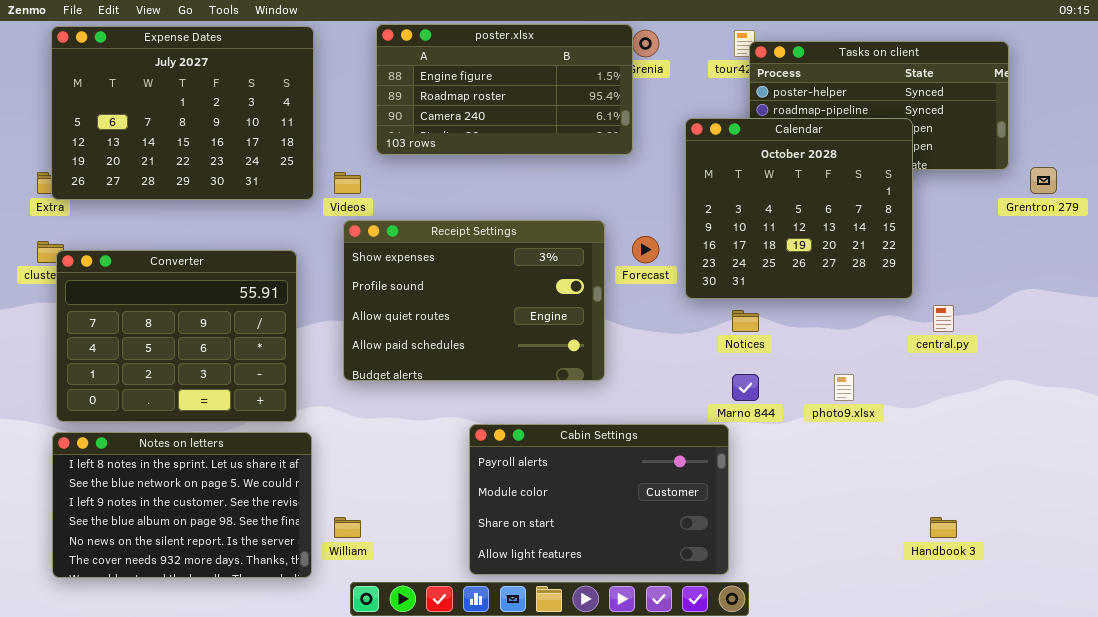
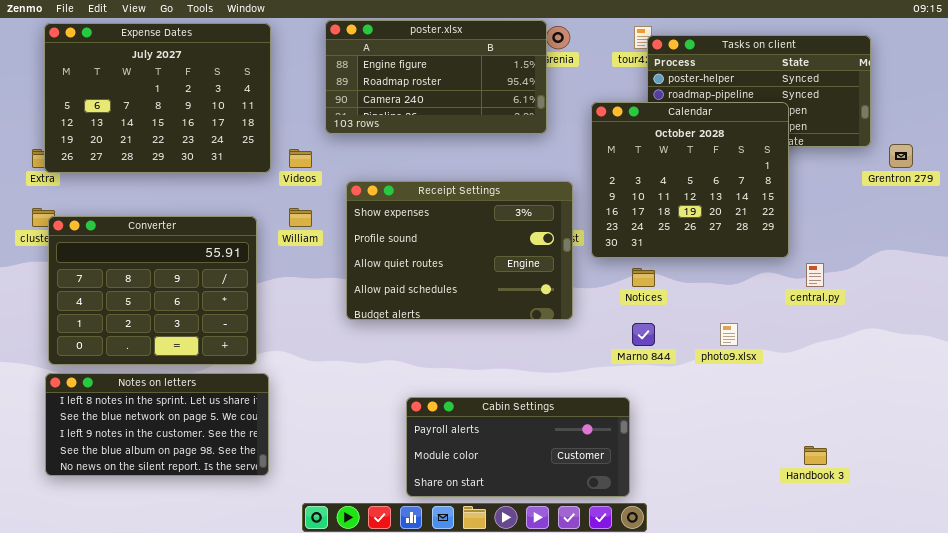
Receipt Settings: [343,220,605,381] -> [346,181,573,320], moved
Cabin Settings: [469,424,729,575] -> [406,397,630,497], resized
Notes on letters: [52,432,312,578] -> [45,373,269,476], resized
William: [334,517,361,538] -> [289,208,312,227], moved

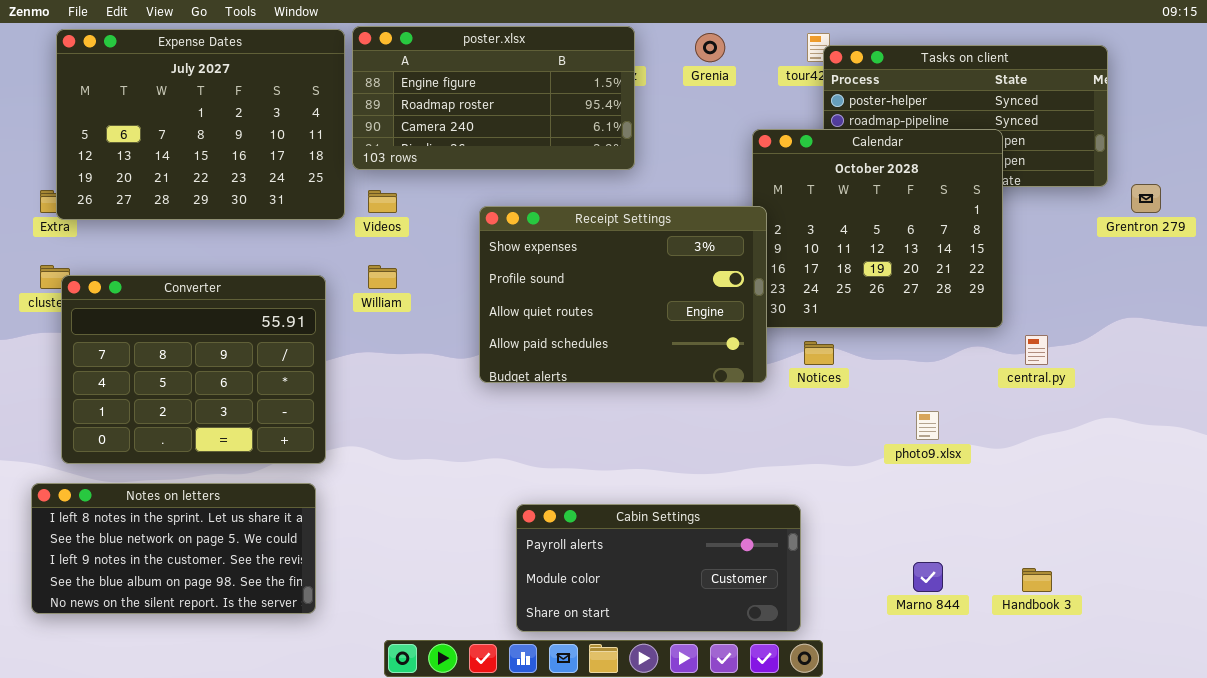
poster.xlsx: [325,20,547,134] -> [352,26,635,170], moved
Receipt Settings: [346,181,573,320] -> [479,206,767,383], moved
Marno 844: [632,323,655,346] -> [913,562,943,592], moved
Notes on letters: [45,373,269,476] -> [31,483,316,614], moved

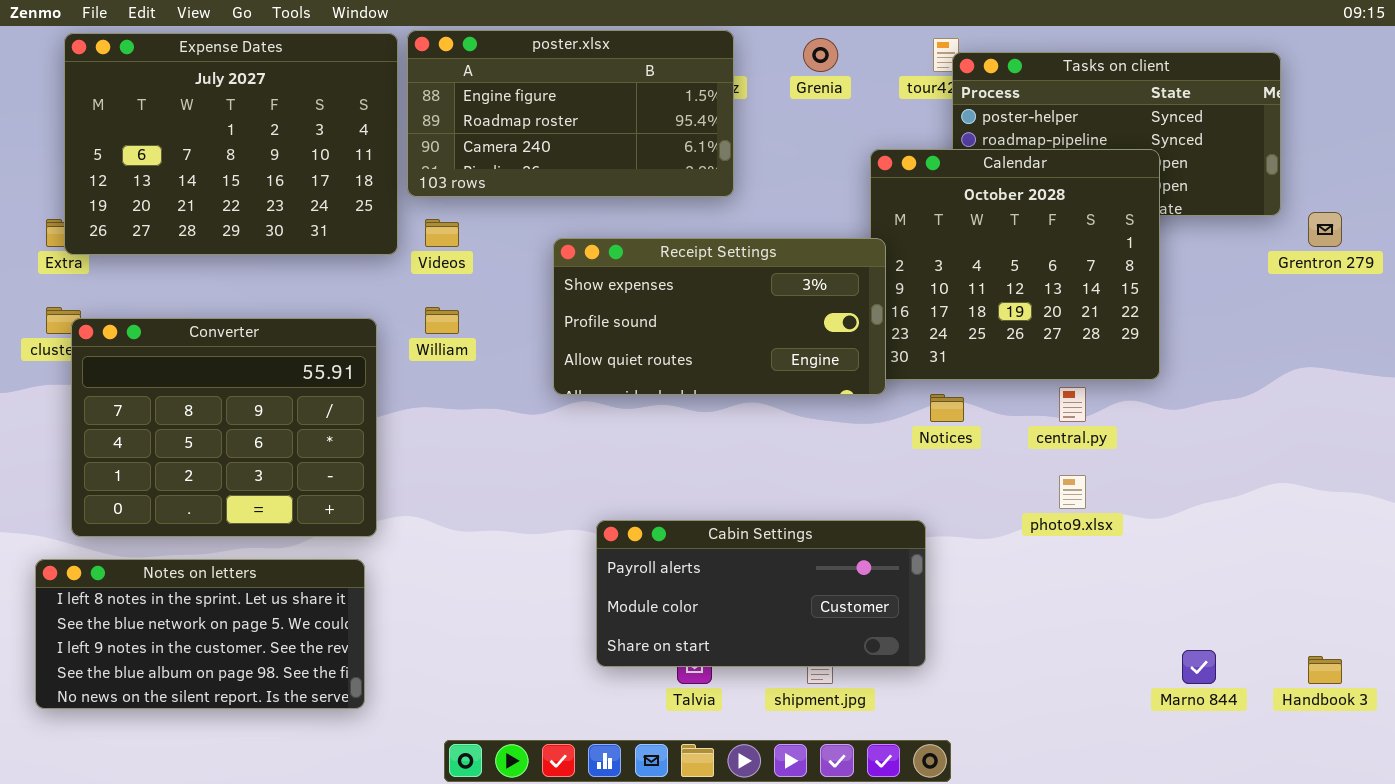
Receipt Settings: [479,206,767,383] -> [553,238,886,395], resized
central.py: [1025,335,1048,365] -> [1059,387,1086,422], moved
Cabin Settings: [516,504,801,632] -> [596,520,926,667], moved
Marno 844: [913,562,943,592] -> [1182,650,1216,684], moved
Handbook 3: [1022,568,1052,592] -> [1308,656,1342,684], moved

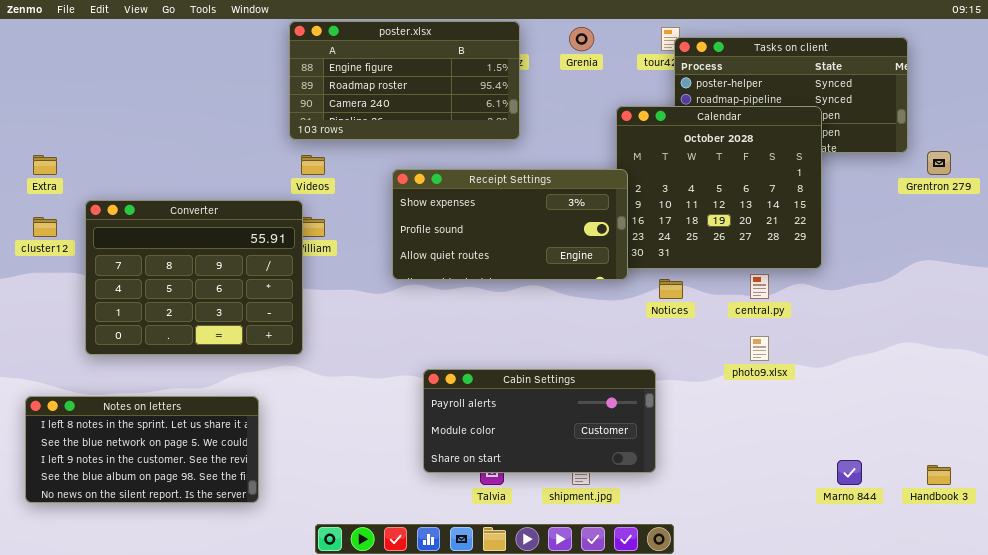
Expense Dates: [64,33,398,255] -> none, closed
Converter: [71,318,377,537] -> [85,200,303,355], moved

